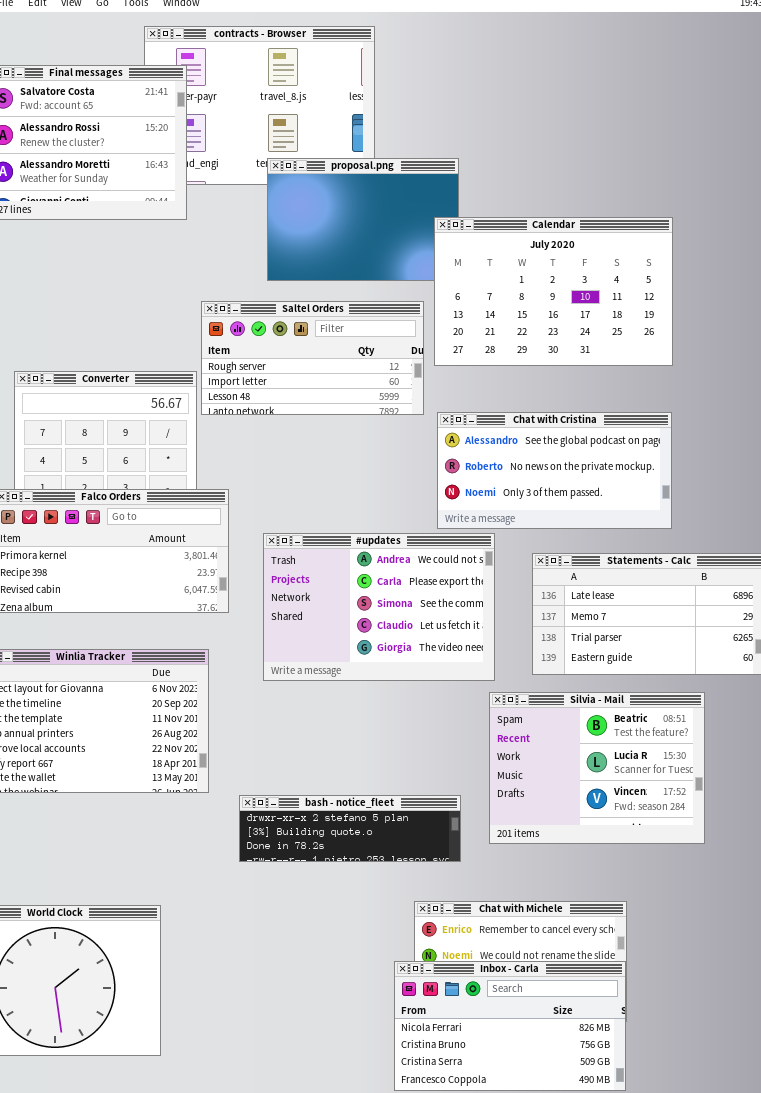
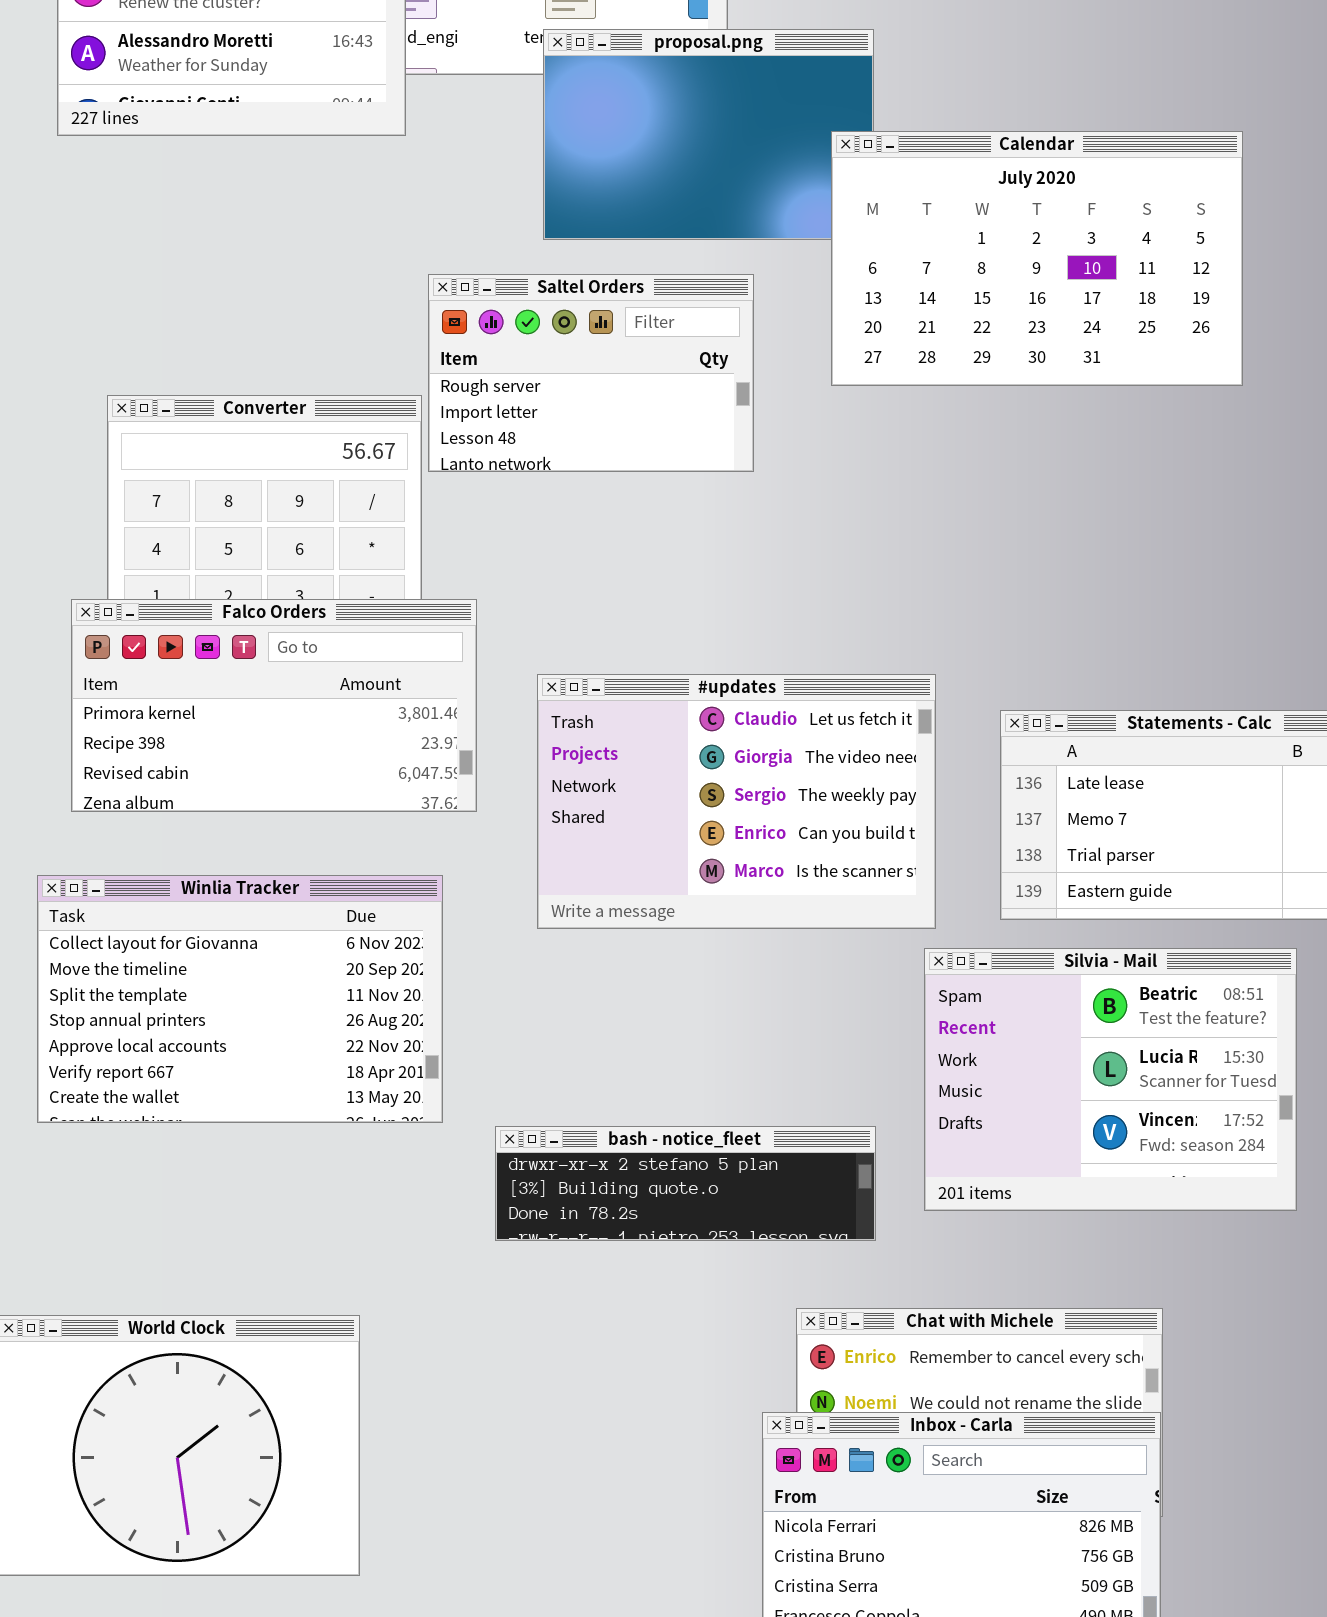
Saltel Orders: [201,301,424,415] -> [428,274,754,472], resized
Chat with Cristina: [437,412,672,529] -> none, closed
#updates: [263,533,495,681] -> [537,674,936,929], scrolled down 3 rows

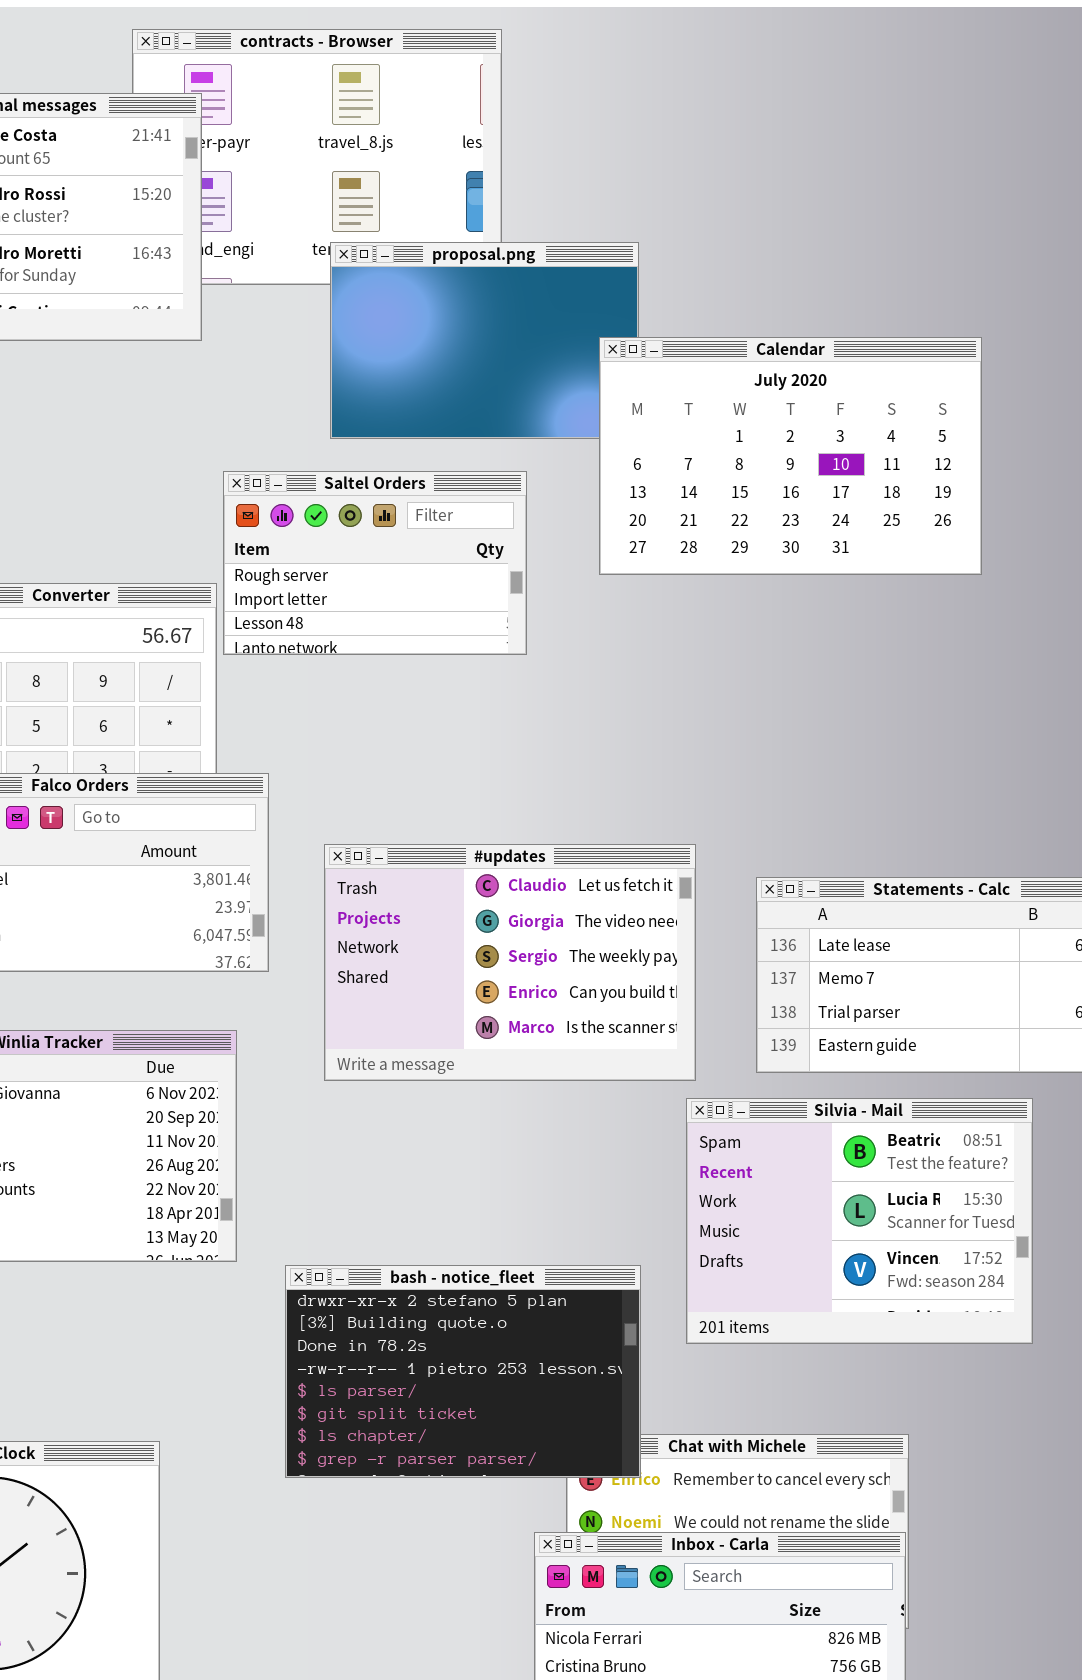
bash - notice_fleet: [495,1126,876,1241] -> [285,1265,641,1478], resized

